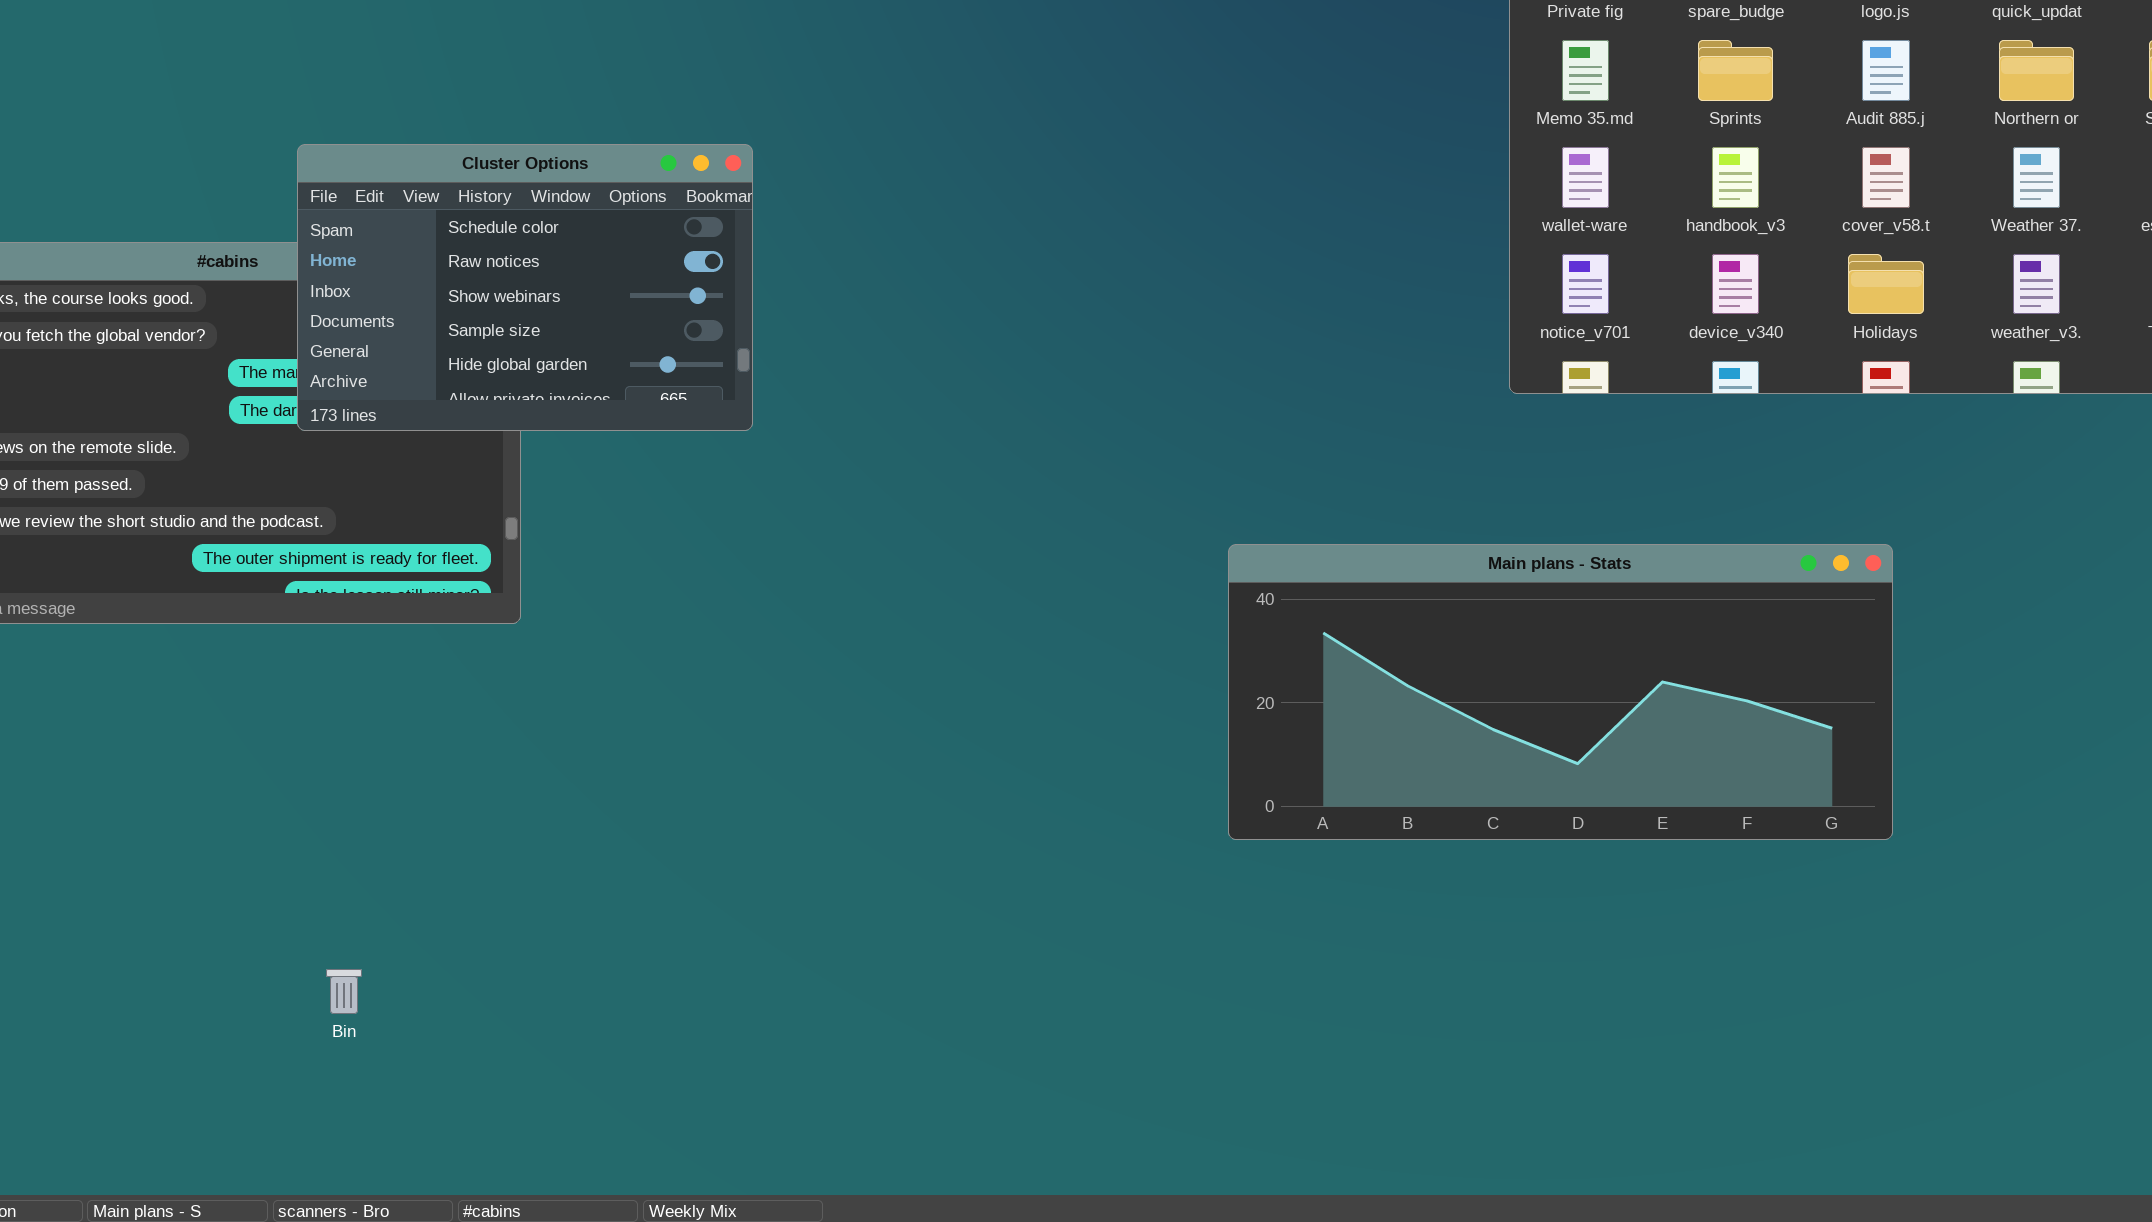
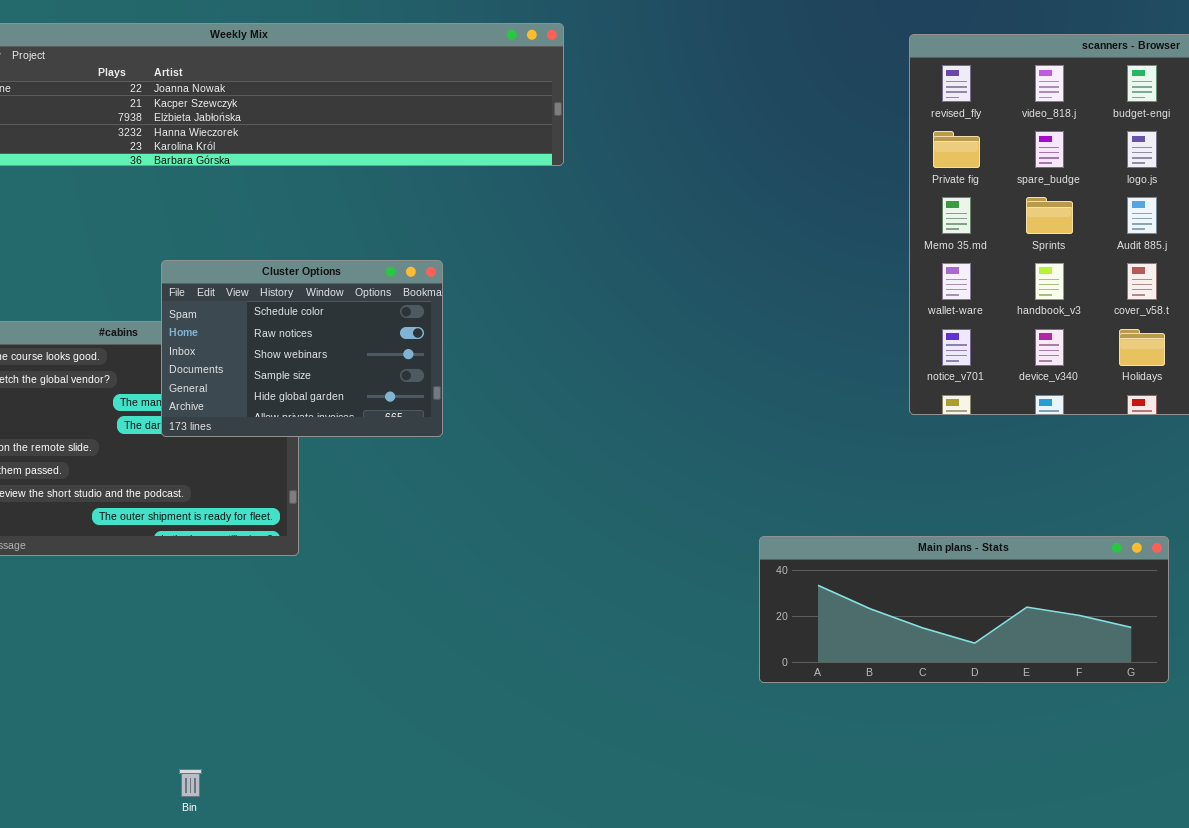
Main plans - Stats: [1228,544,1893,840] -> [759,536,1169,683], moved, resized

